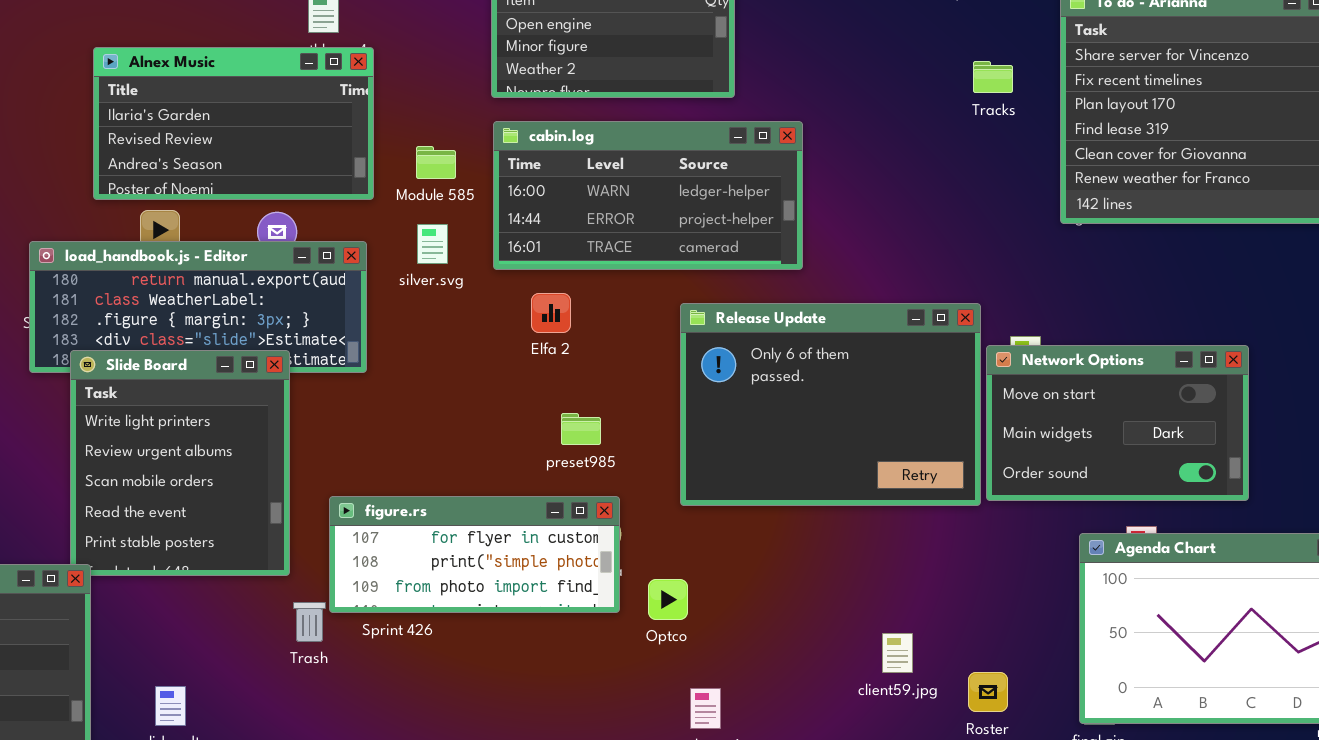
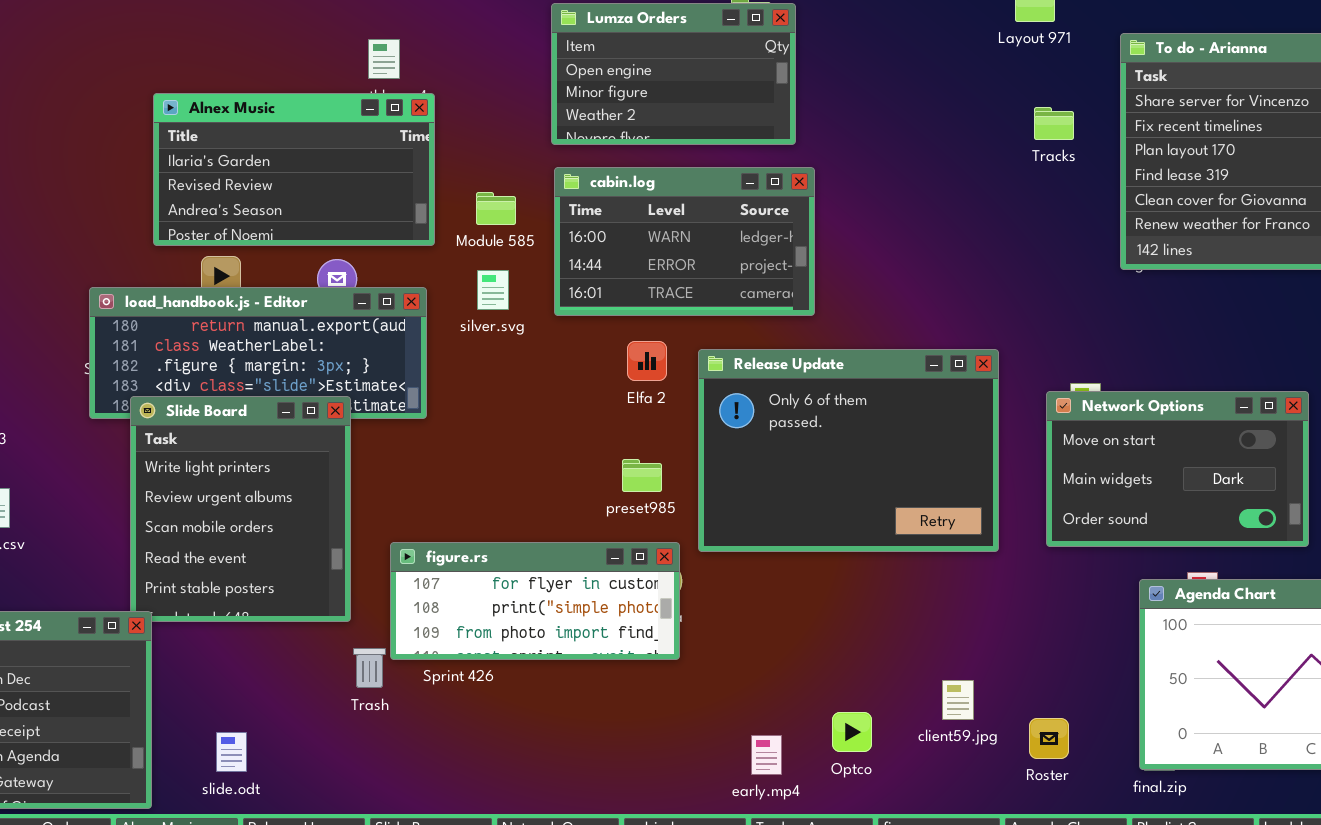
cabin.log: [493,121,803,270] -> [554,167,815,316], resized
Elfa 2: [531,293,571,333] -> [627,341,667,381], moved
Release Update: [680,303,981,506] -> [698,349,999,552], moved
Optco: [648,579,688,620] -> [832,712,872,752], moved

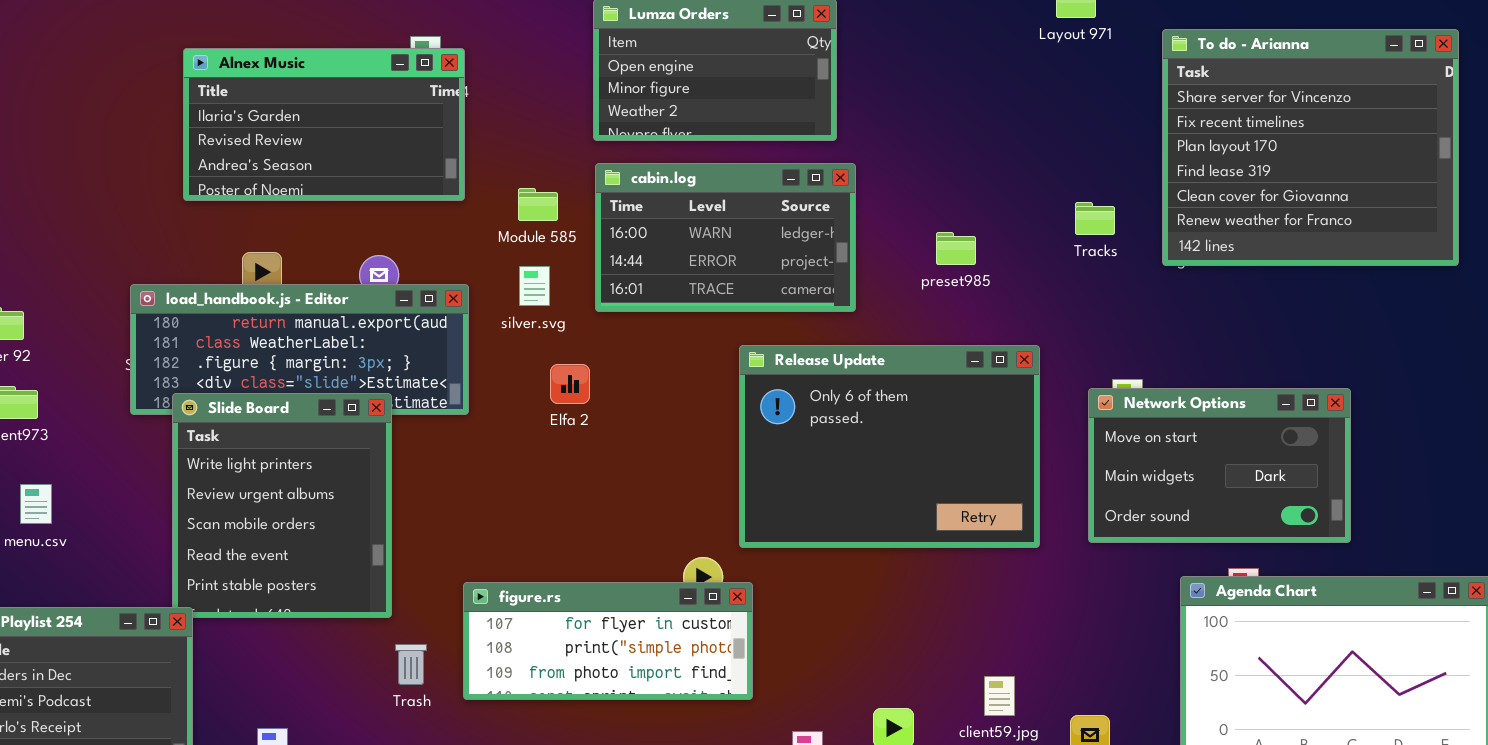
Alnex Music: [153,93,435,246] -> [183,48,465,201], moved
Tracks: [1034,107,1074,140] -> [1075,202,1115,235], moved
Elfa 2: [627,341,667,381] -> [550,364,590,404], moved
preset985: [622,459,662,492] -> [936,232,976,265], moved
figure.rs: [390,542,680,660] -> [463,582,753,700], moved

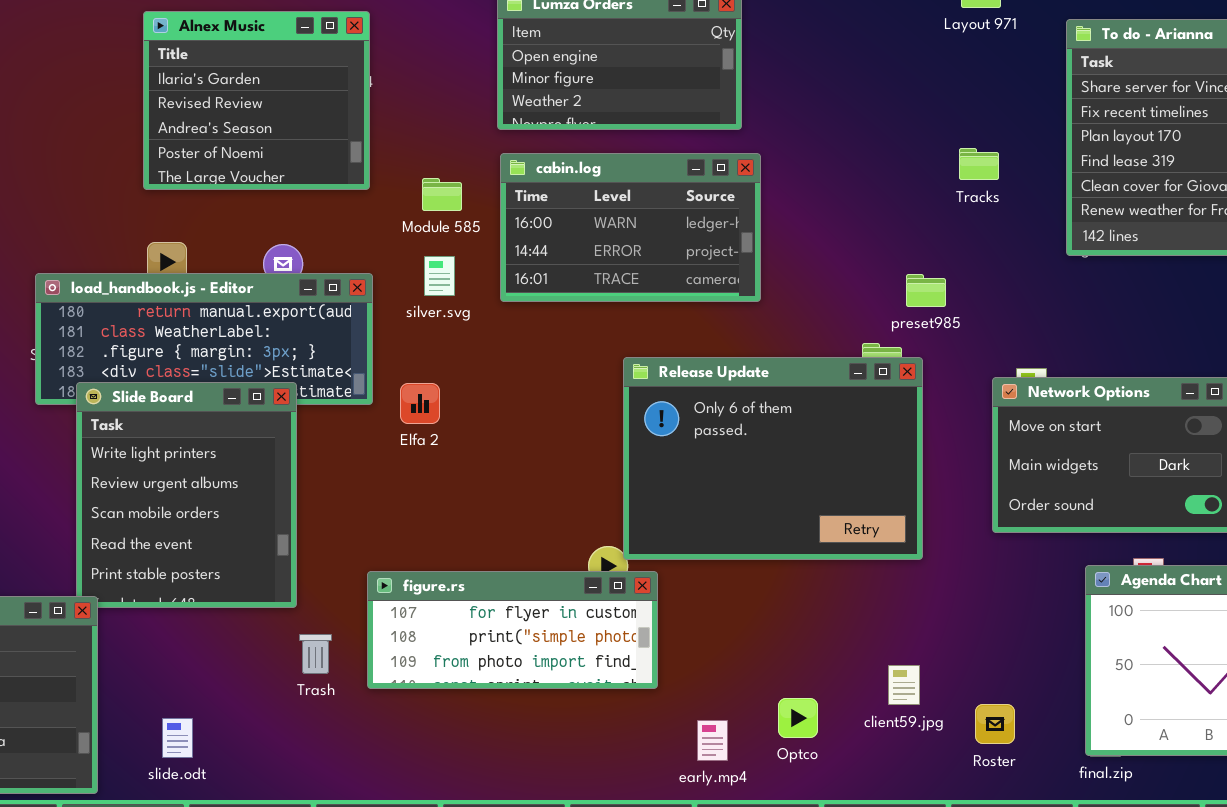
Alnex Music: [183,48,465,201] -> [143,11,370,190], resized
Tracks: [1075,202,1115,235] -> [959,148,999,180], moved
preset985: [936,232,976,265] -> [906,274,946,307], moved
Release Update: [739,345,1040,548] -> [623,357,923,560], moved
Elfa 2: [550,364,590,404] -> [400,383,440,424], moved

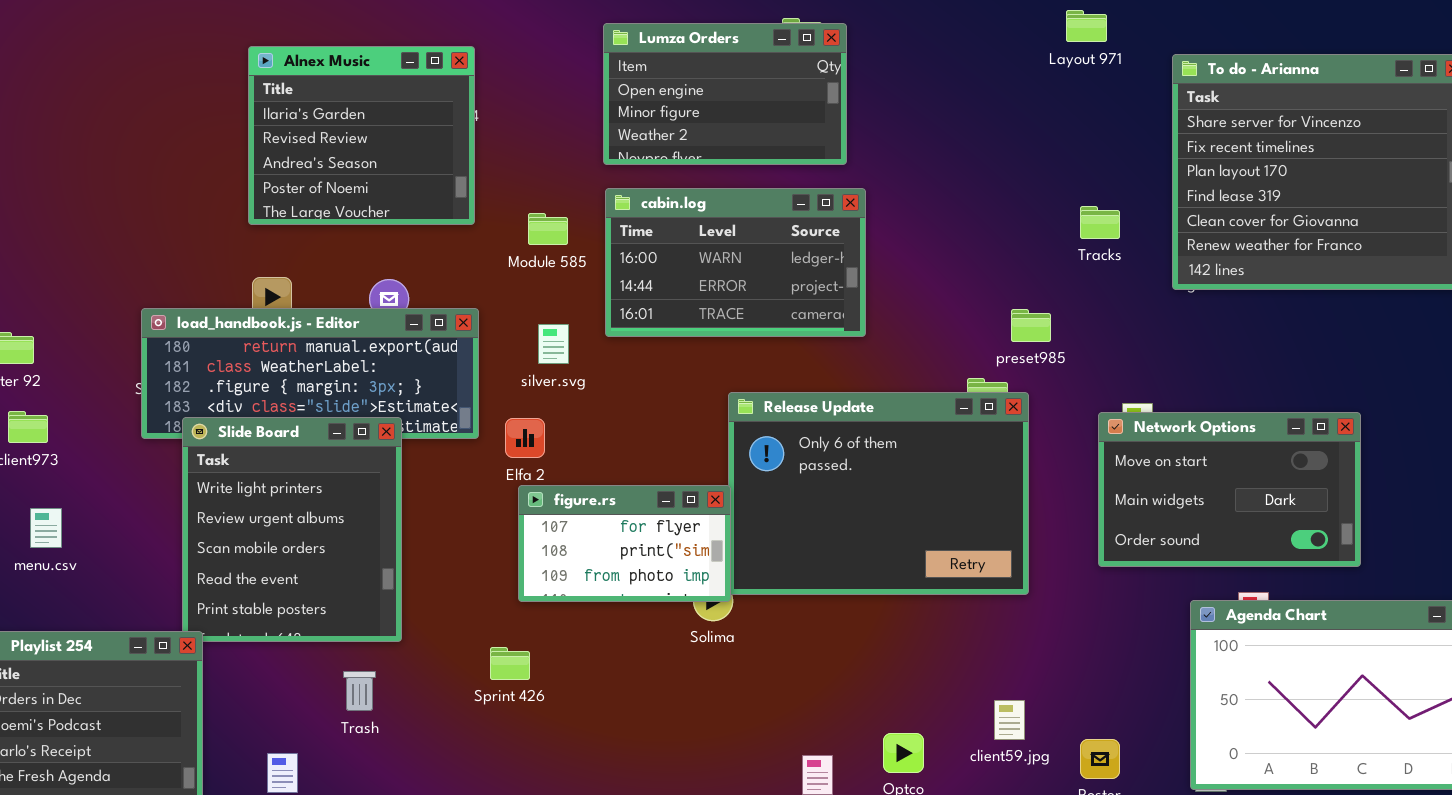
Tracks: [959,148,999,180] -> [1080,206,1120,239], moved
silver.svg: [424,256,455,296] -> [538,324,569,364], moved
figure.rs: [367,571,658,689] -> [518,485,731,602], moved, resized
Trash: [299,634,332,674] -> [343,671,376,711], moved

